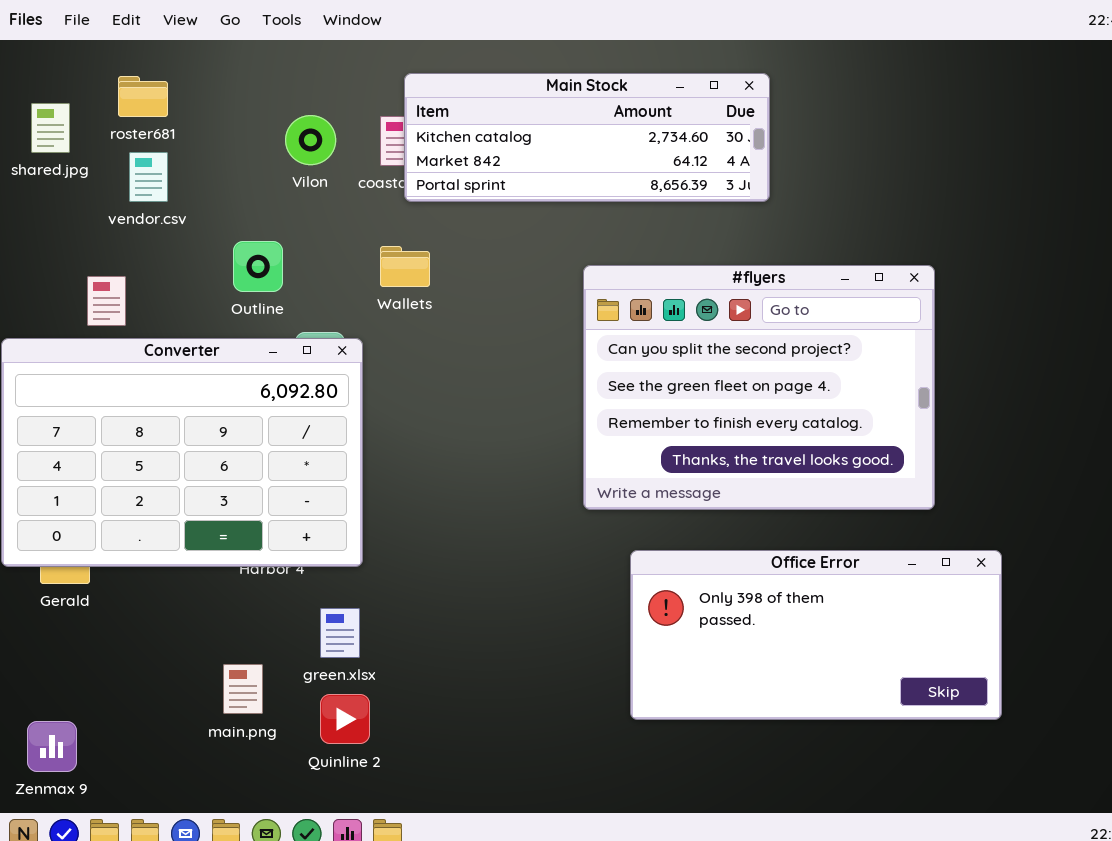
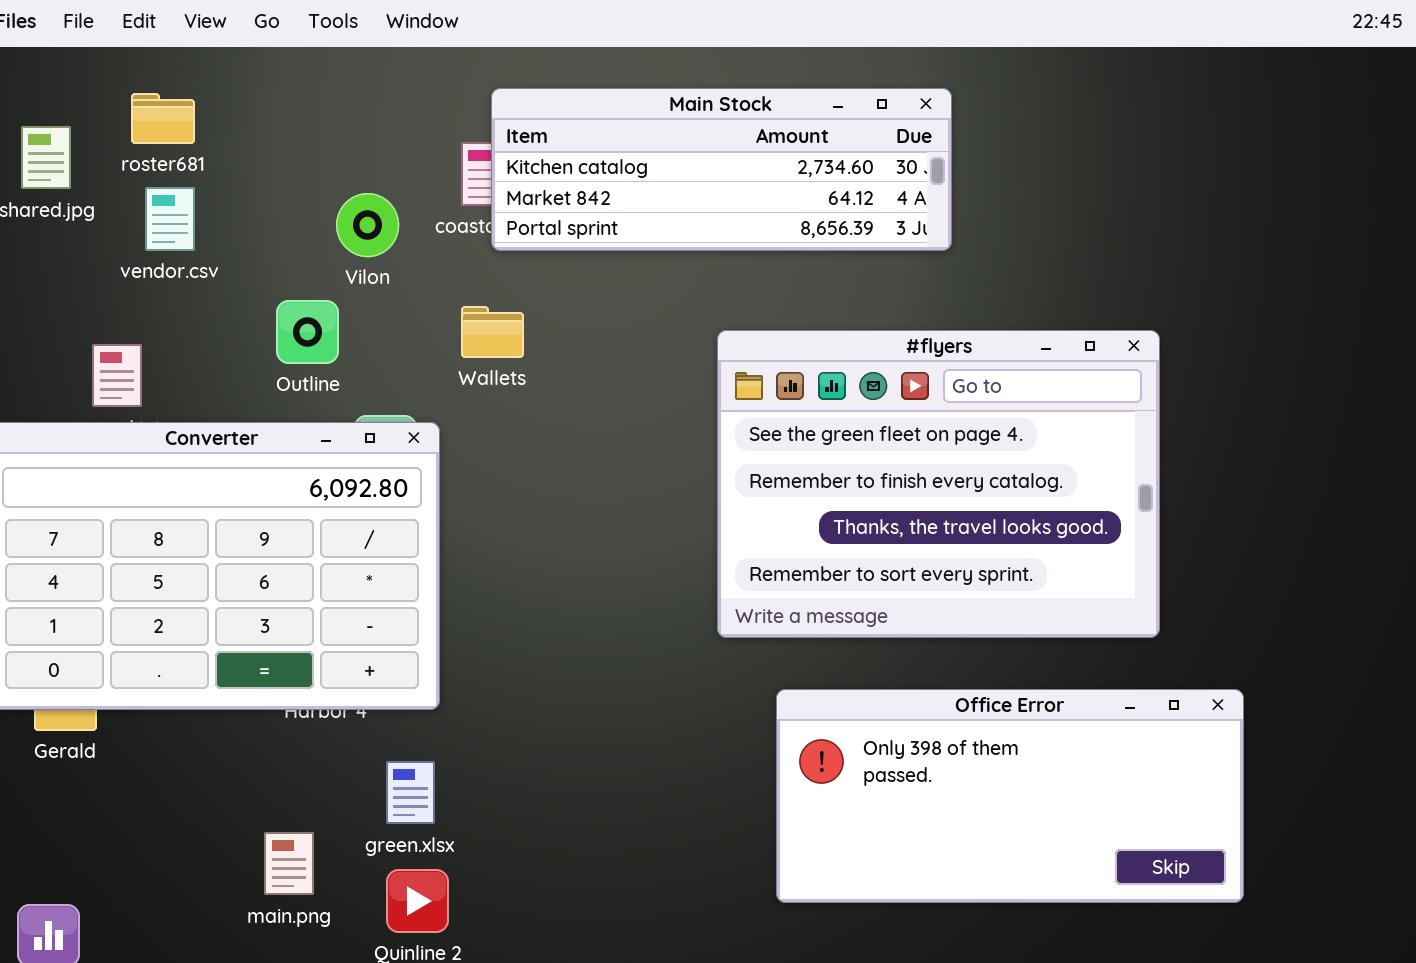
Vilon: [285,115,336,165] -> [336,193,399,257], moved
#flyers: [583,265,935,510] -> [717,330,1160,638], scrolled down 1 row

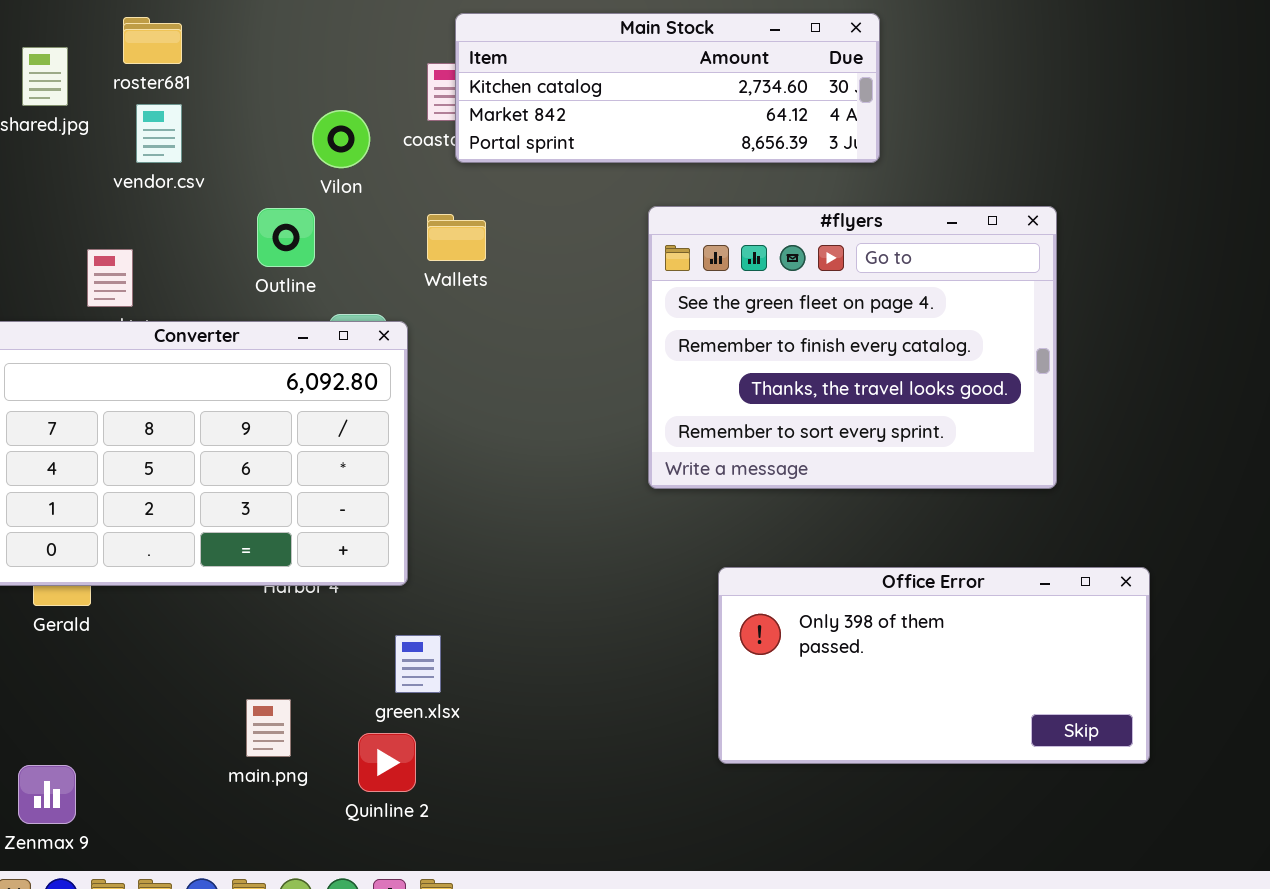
#flyers: [717,330,1160,638] -> [648,206,1057,489], moved
green.xlsx: [386,761,435,824] -> [395,635,441,693], moved

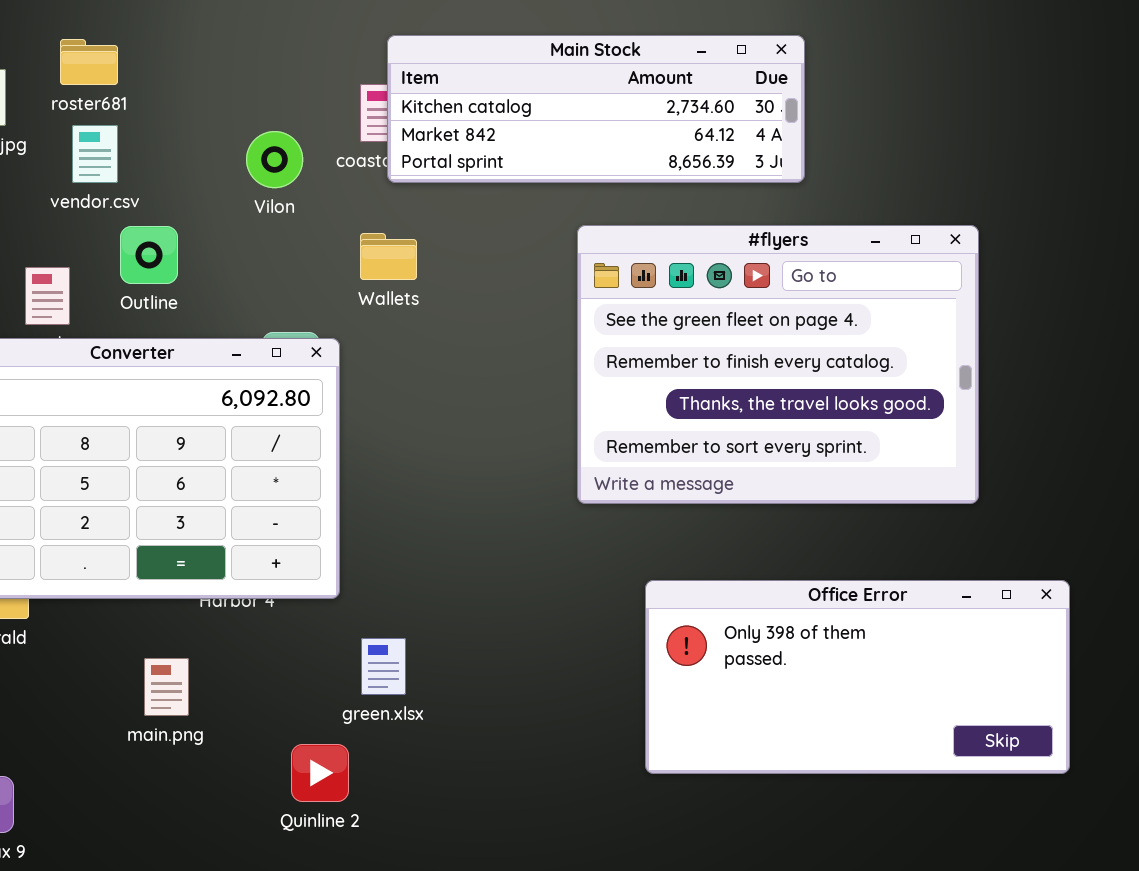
Outline: [257,208,315,267] -> [120,226,178,284], moved
green.xlsx: [395,635,441,693] -> [361,638,406,695], moved
main.png: [246,699,291,757] -> [144,658,189,716], moved

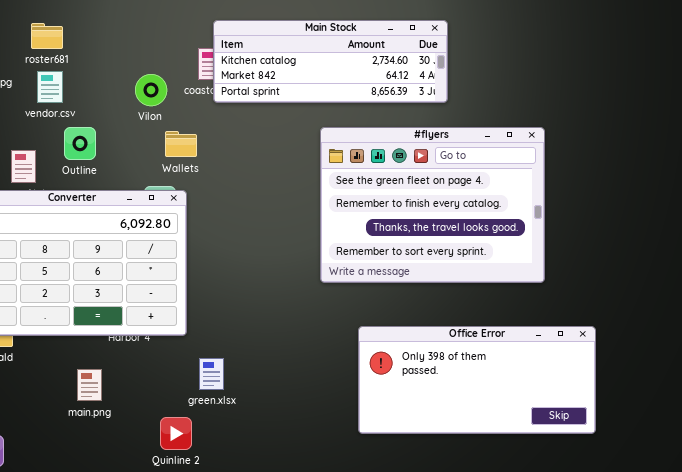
Wallets: [360,233,417,280] -> [165,131,197,157], moved

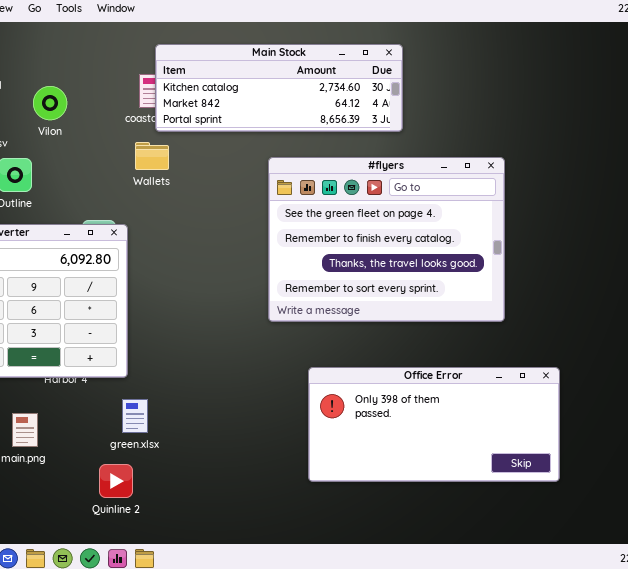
Vilon: [135,74,167,106] -> [33,86,67,120], moved
Wallets: [165,131,197,157] -> [135,142,169,170], moved
green.xlsx: [199,358,224,390] -> [122,399,148,433], moved

